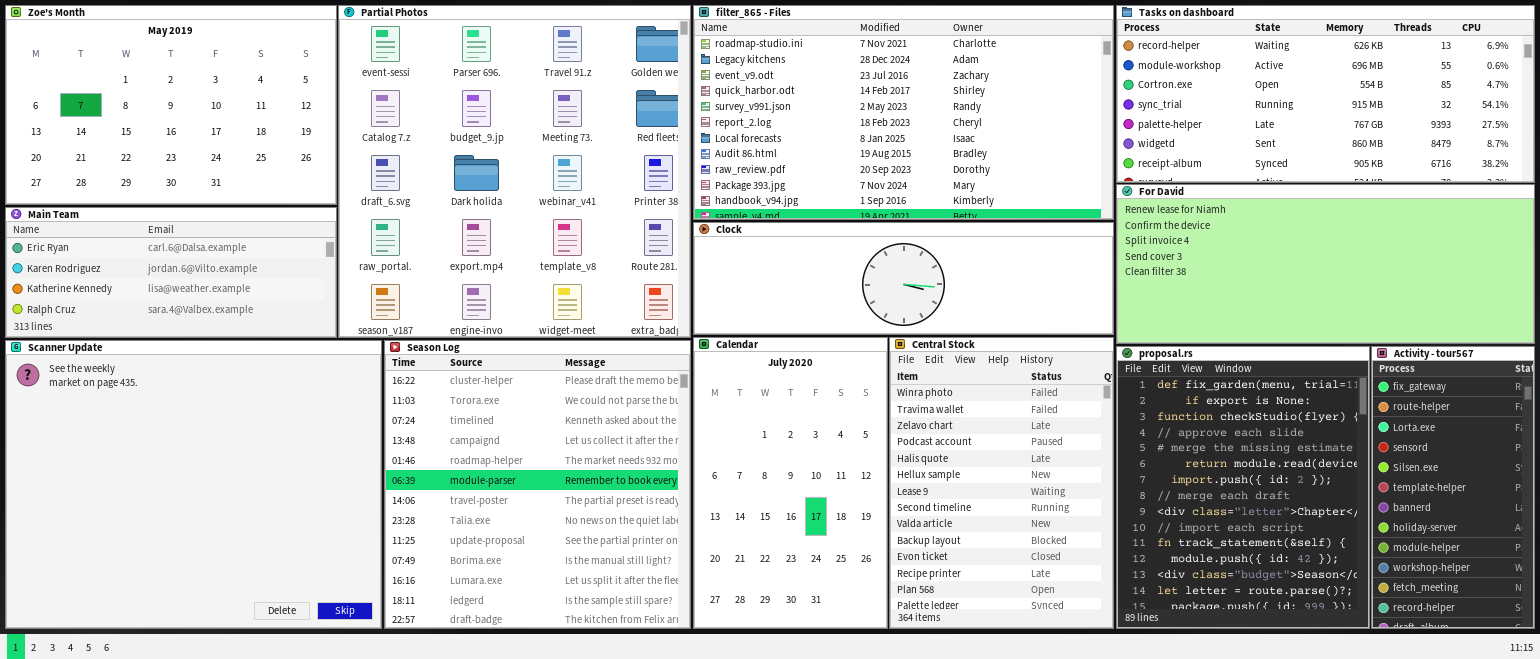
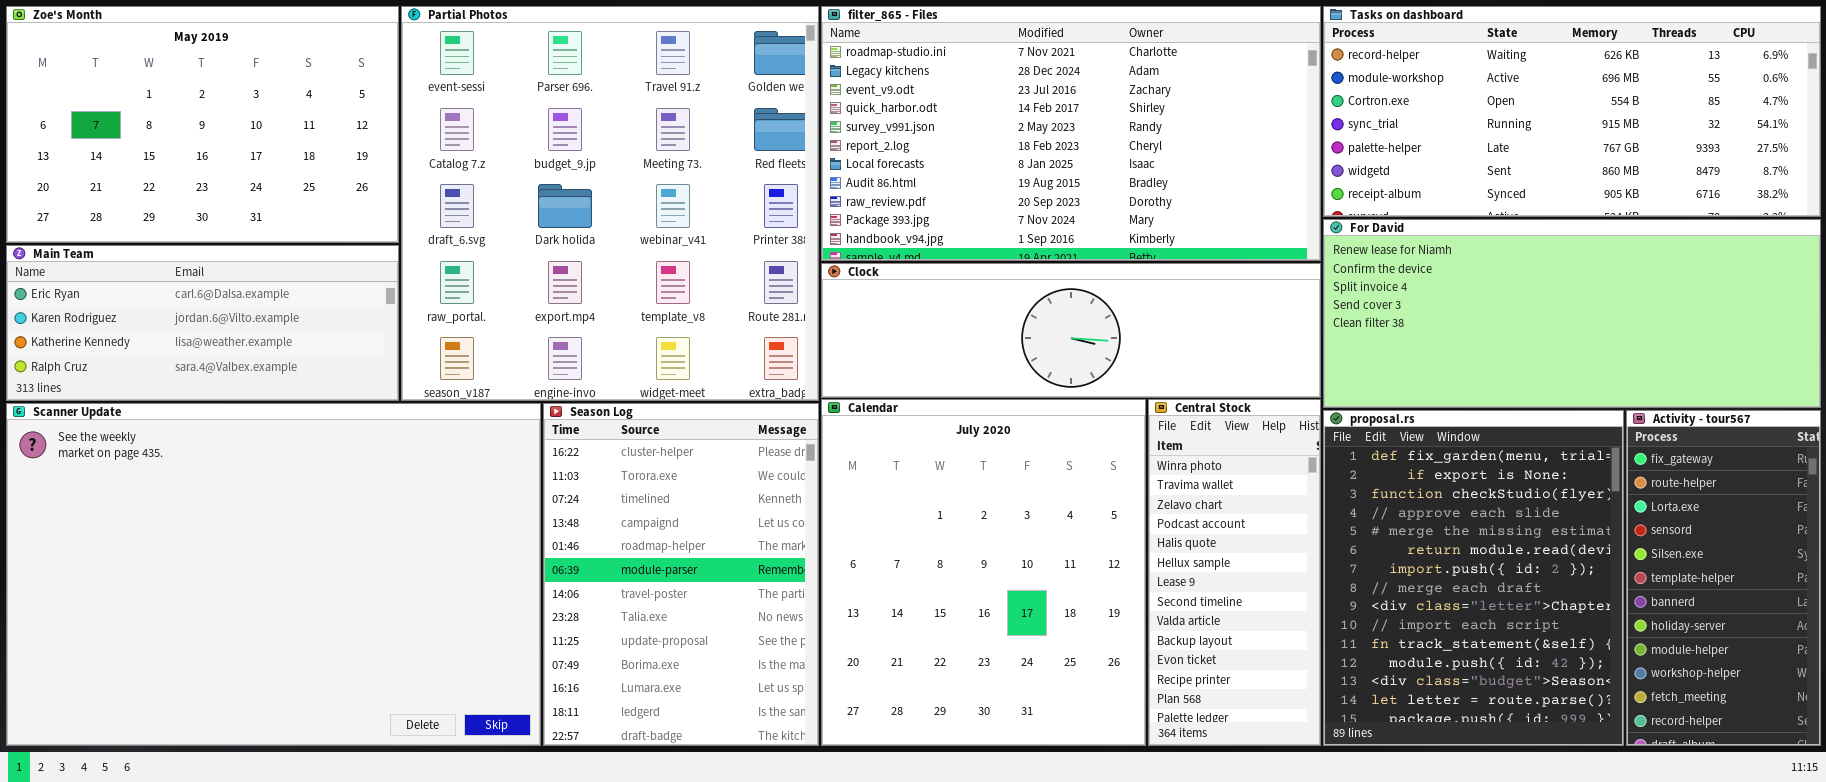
Calendar: [693,337,888,629] -> [821,399,1146,746], resized
Central Stock: [889,337,1114,629] -> [1148,399,1321,746], resized
Scanner Update: [5,340,382,629] -> [6,403,541,746], resized
Season Log: [384,340,691,629] -> [543,403,819,746], resized

